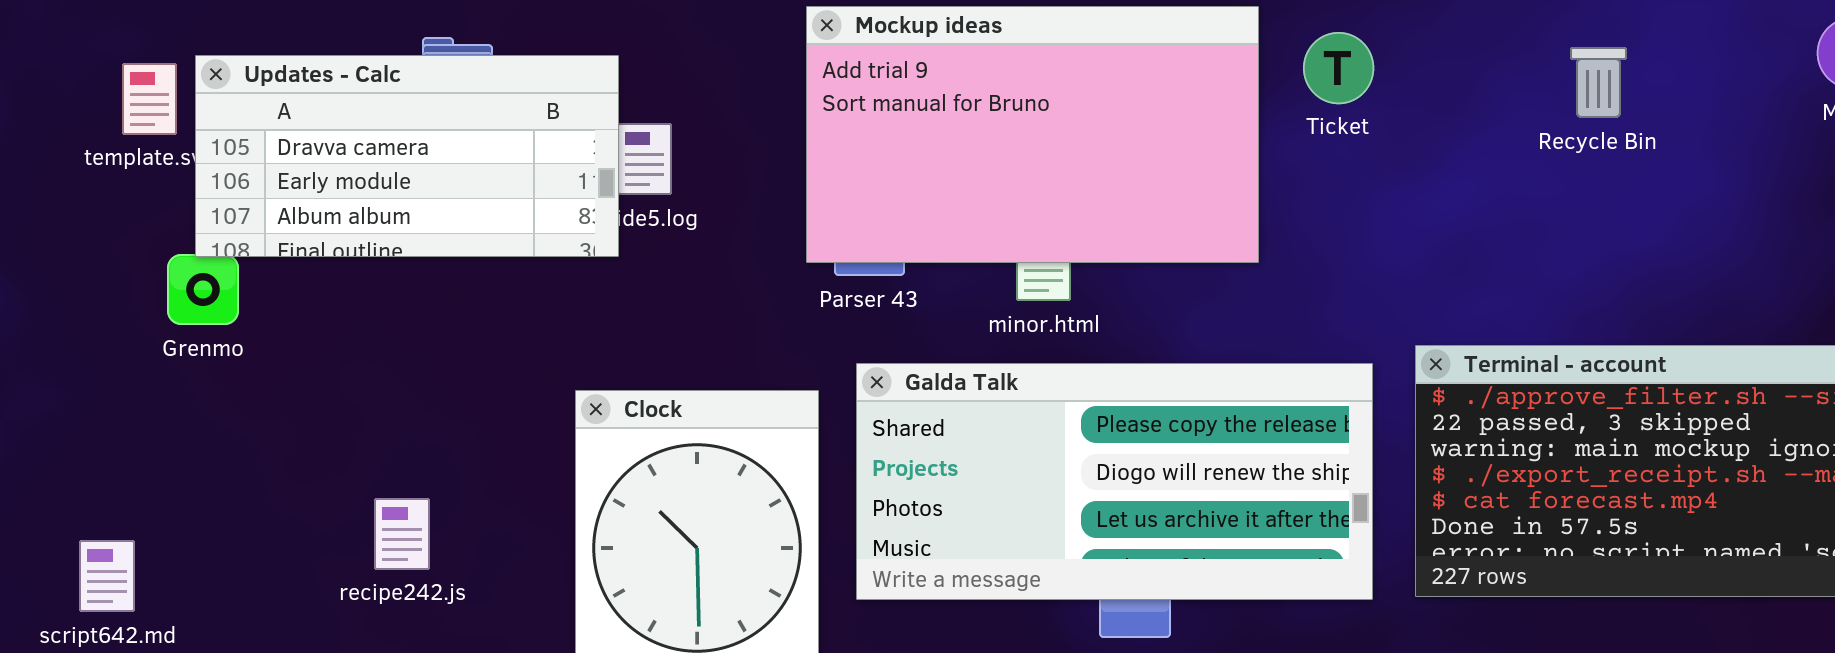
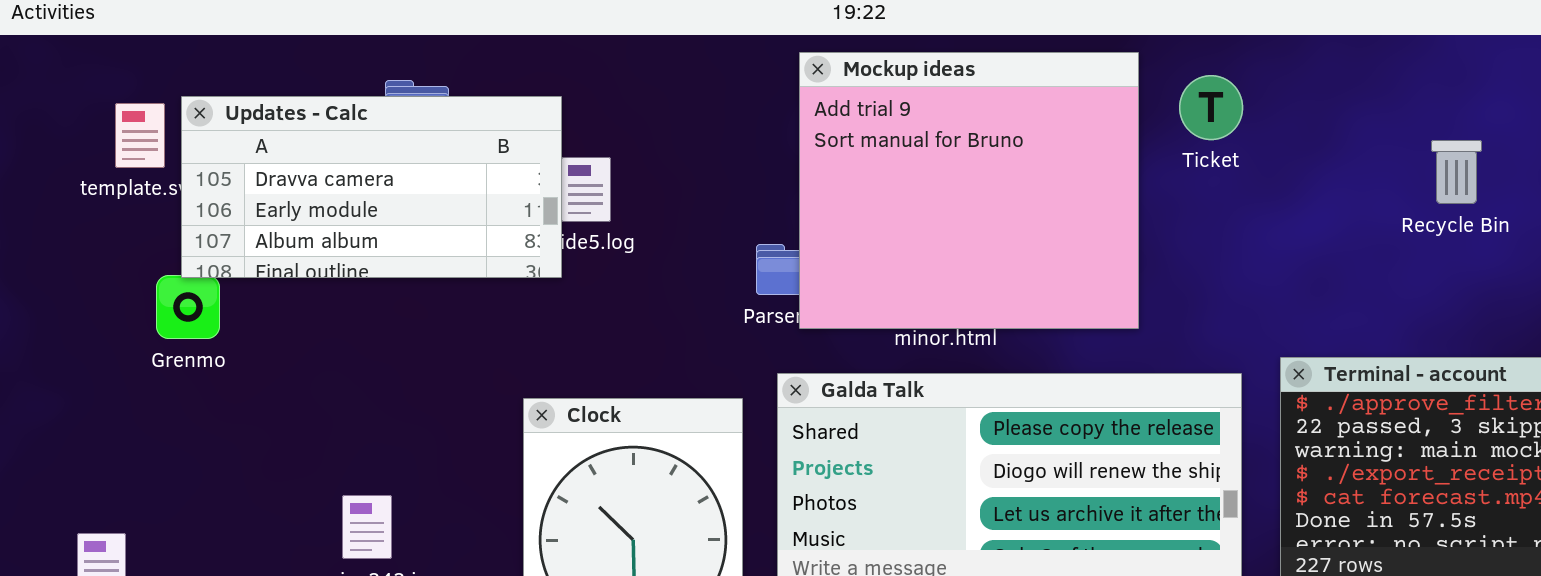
Mockup ideas: [806,6,1259,263] -> [799,52,1139,329], resized
Recycle Bin: [1570,47,1627,118] -> [1431,140,1482,204], moved

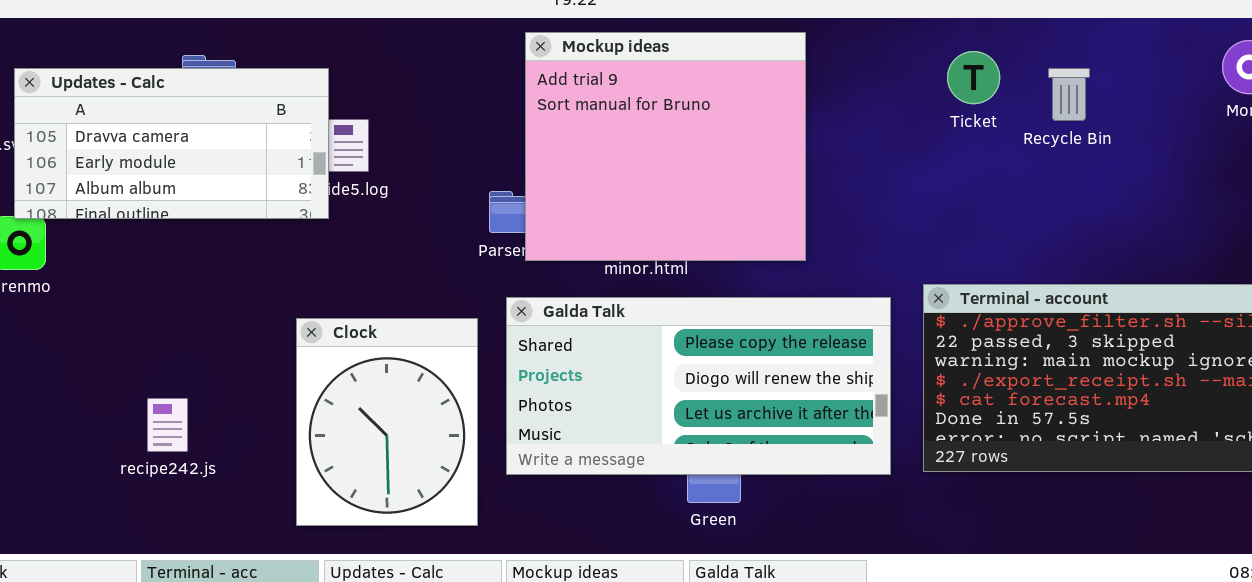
Ticket: [1179,75,1243,140] -> [947,51,1000,104], moved
Recycle Bin: [1431,140,1482,204] -> [1048,68,1090,121], moved

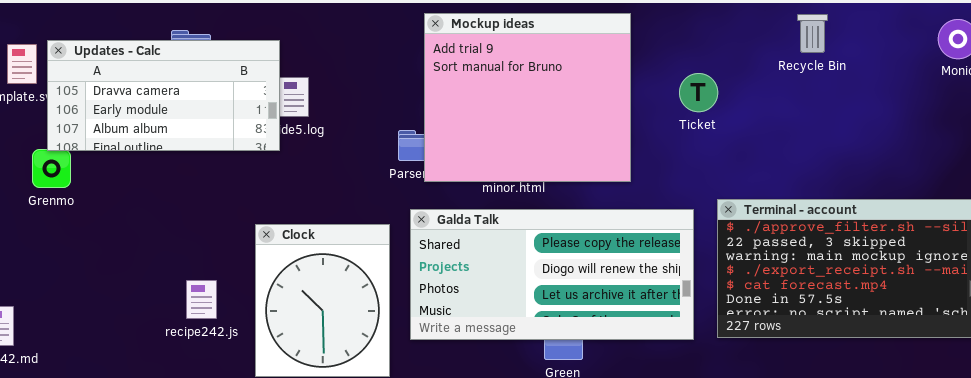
Ticket: [947,51,1000,104] -> [679,73,718,112], moved
Recycle Bin: [1048,68,1090,121] -> [797,14,828,53], moved
recipe242.js: [147,398,188,452] -> [186,280,217,319], moved

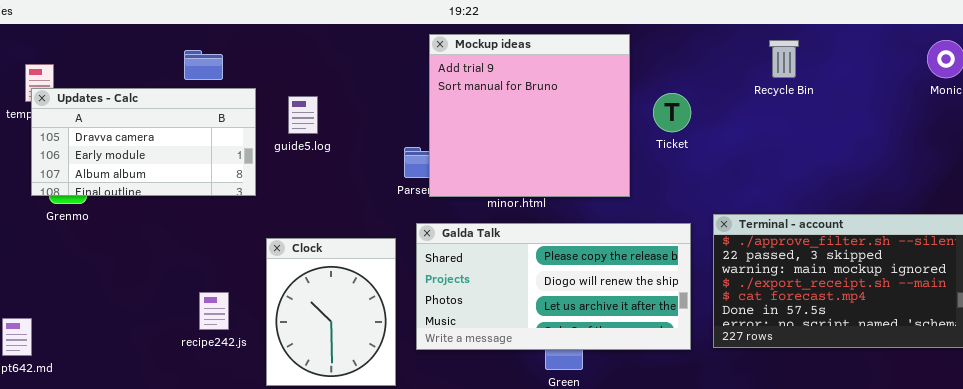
Recycle Bin: [797,14,828,53] -> [769,40,799,78], moved
Updates - Calc: [47,40,280,151] -> [31,88,256,196], moved
Ticket: [679,73,718,112] -> [653,93,691,132], moved

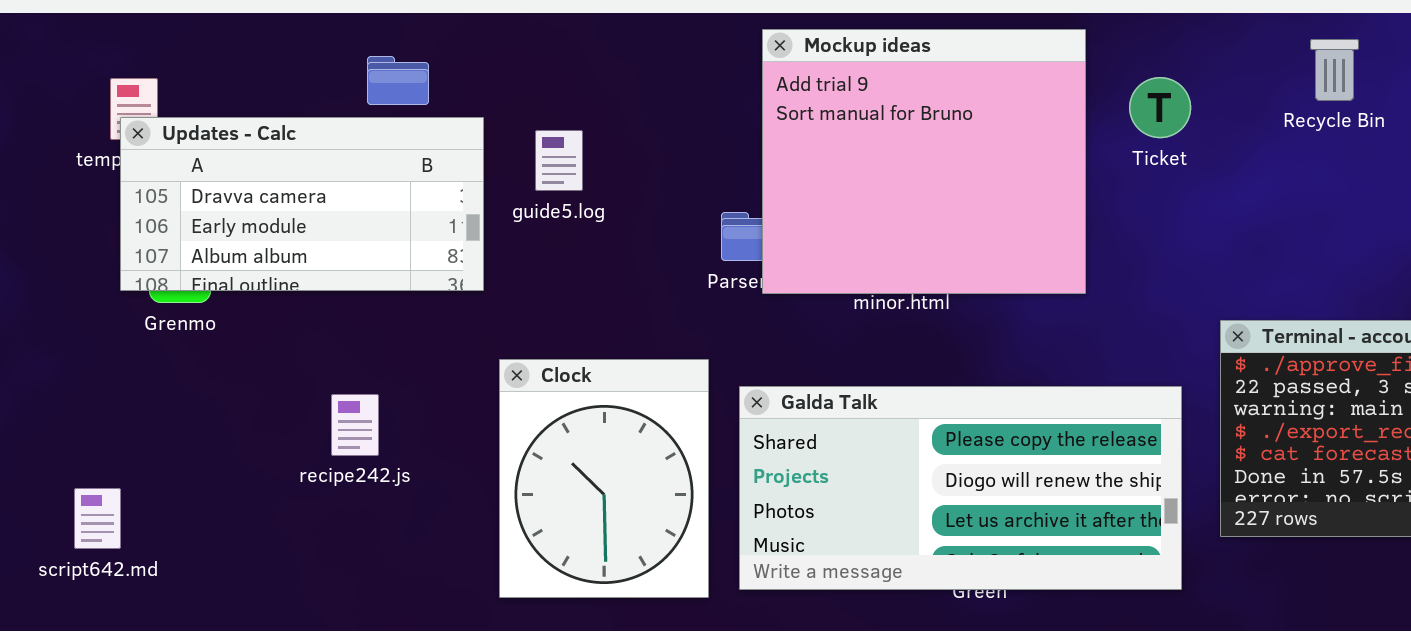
Ticket: [653,93,691,132] -> [1129,77,1191,138], moved
Galda Talk: [416,223,691,350] -> [739,386,1182,590], moved
recipe242.js: [199,292,229,330] -> [331,394,379,456], moved

